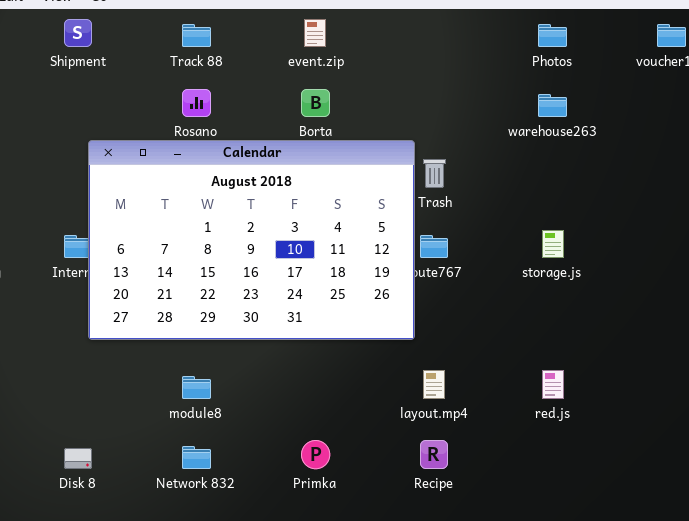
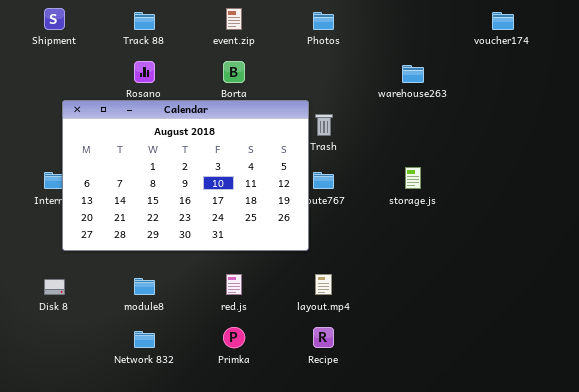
Photos: [538,24,567,47] -> [313,12,334,30], moved
red.js: [542,370,564,399] -> [226,274,242,295], moved
Disk 8: [64,448,92,469] -> [44,279,65,295], moved

